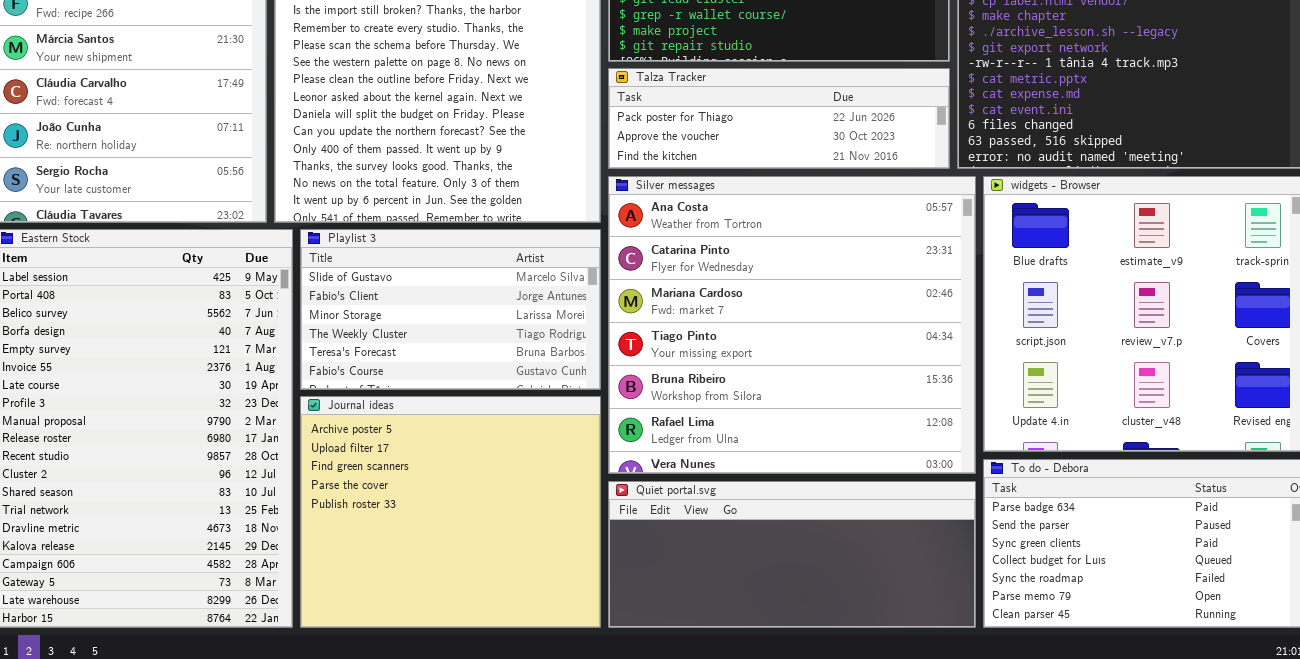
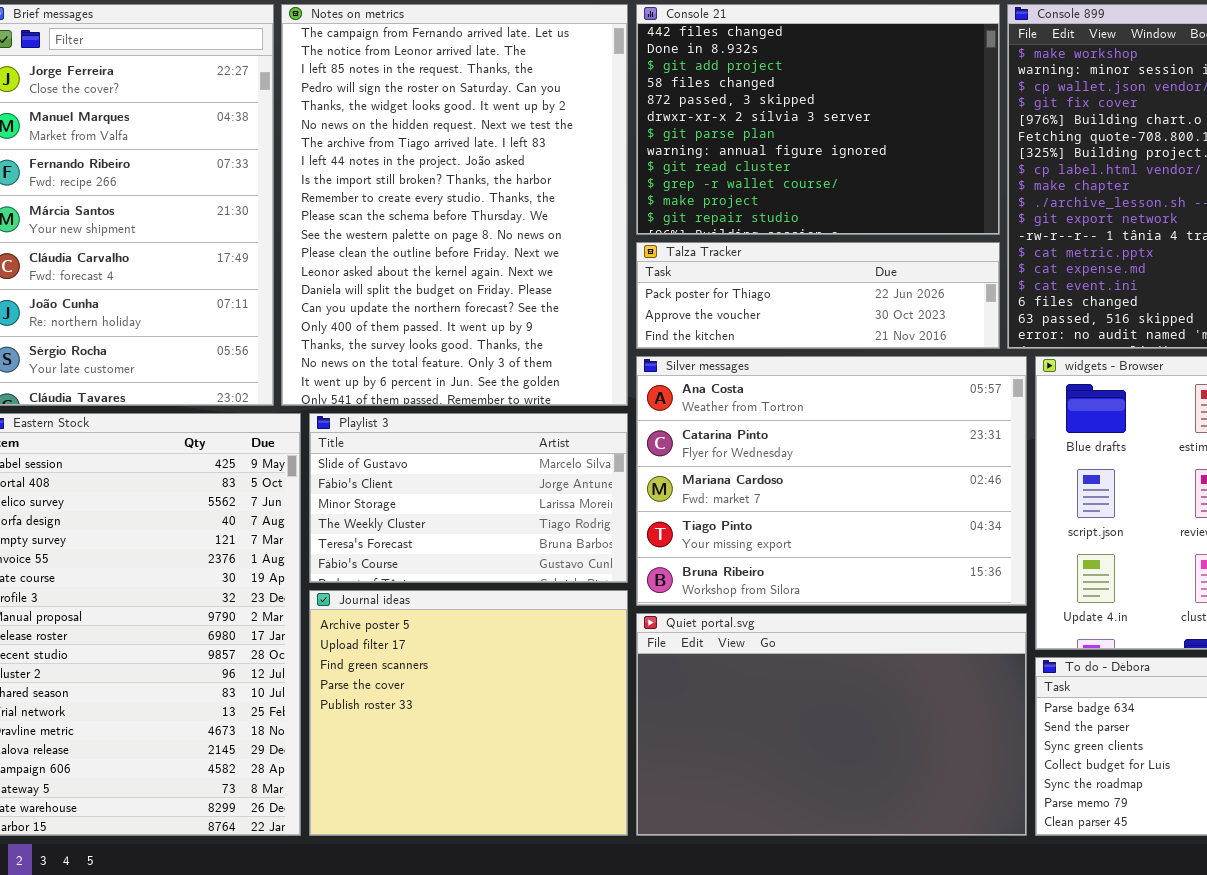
Silver messages: [608,176,976,474] -> [636,356,1027,606], resized
Quiet portal.svg: [608,481,976,628] -> [636,613,1027,836], resized

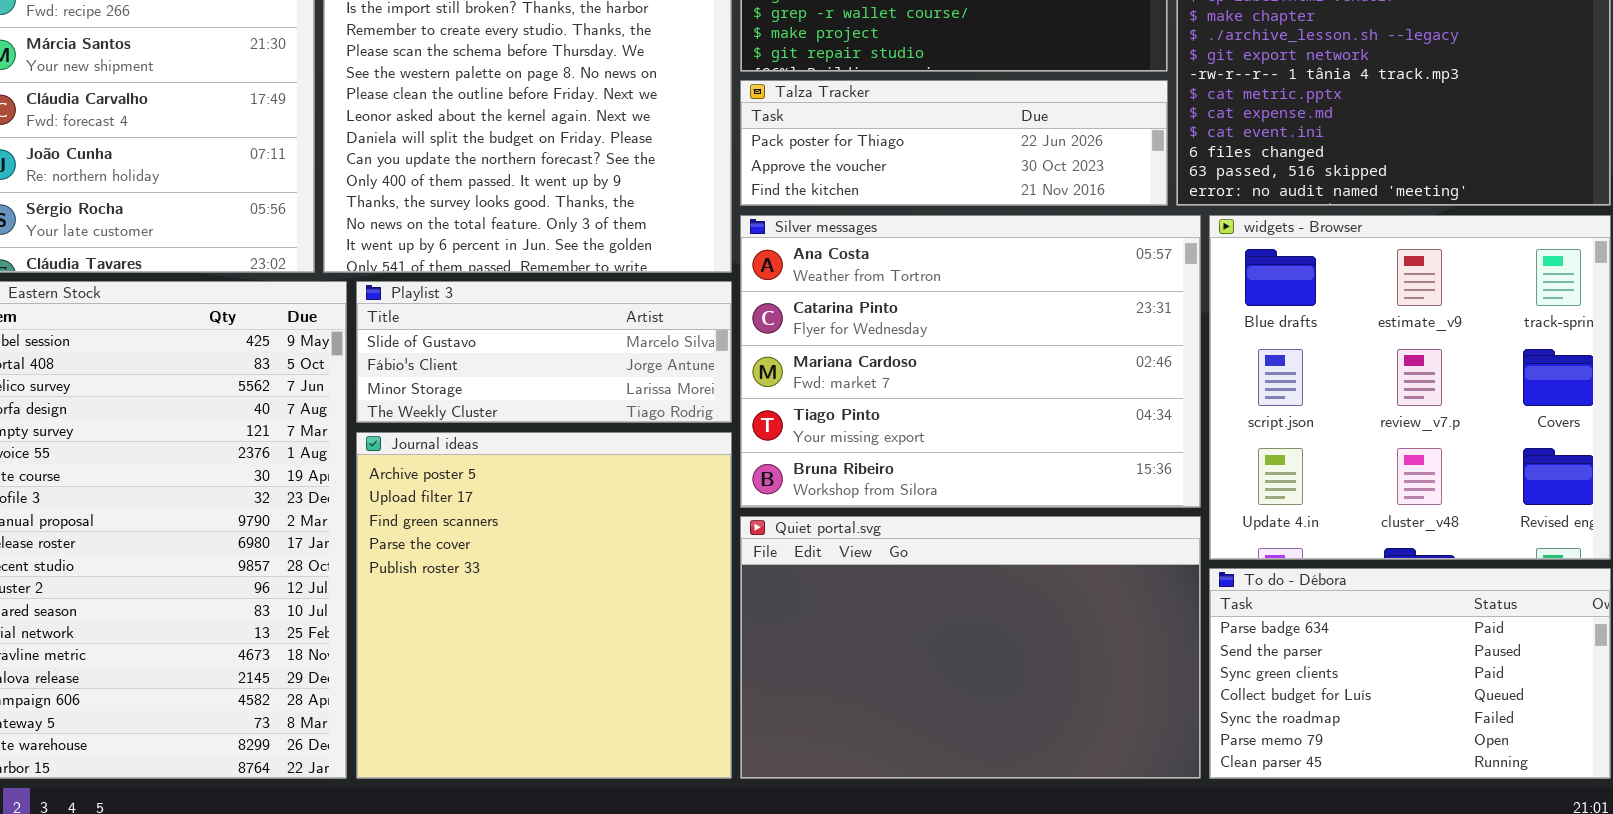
Playlist 3: [309,413,628,583] -> [356,281,732,423], resized
Journal ideas: [309,590,628,836] -> [356,432,732,779], resized

